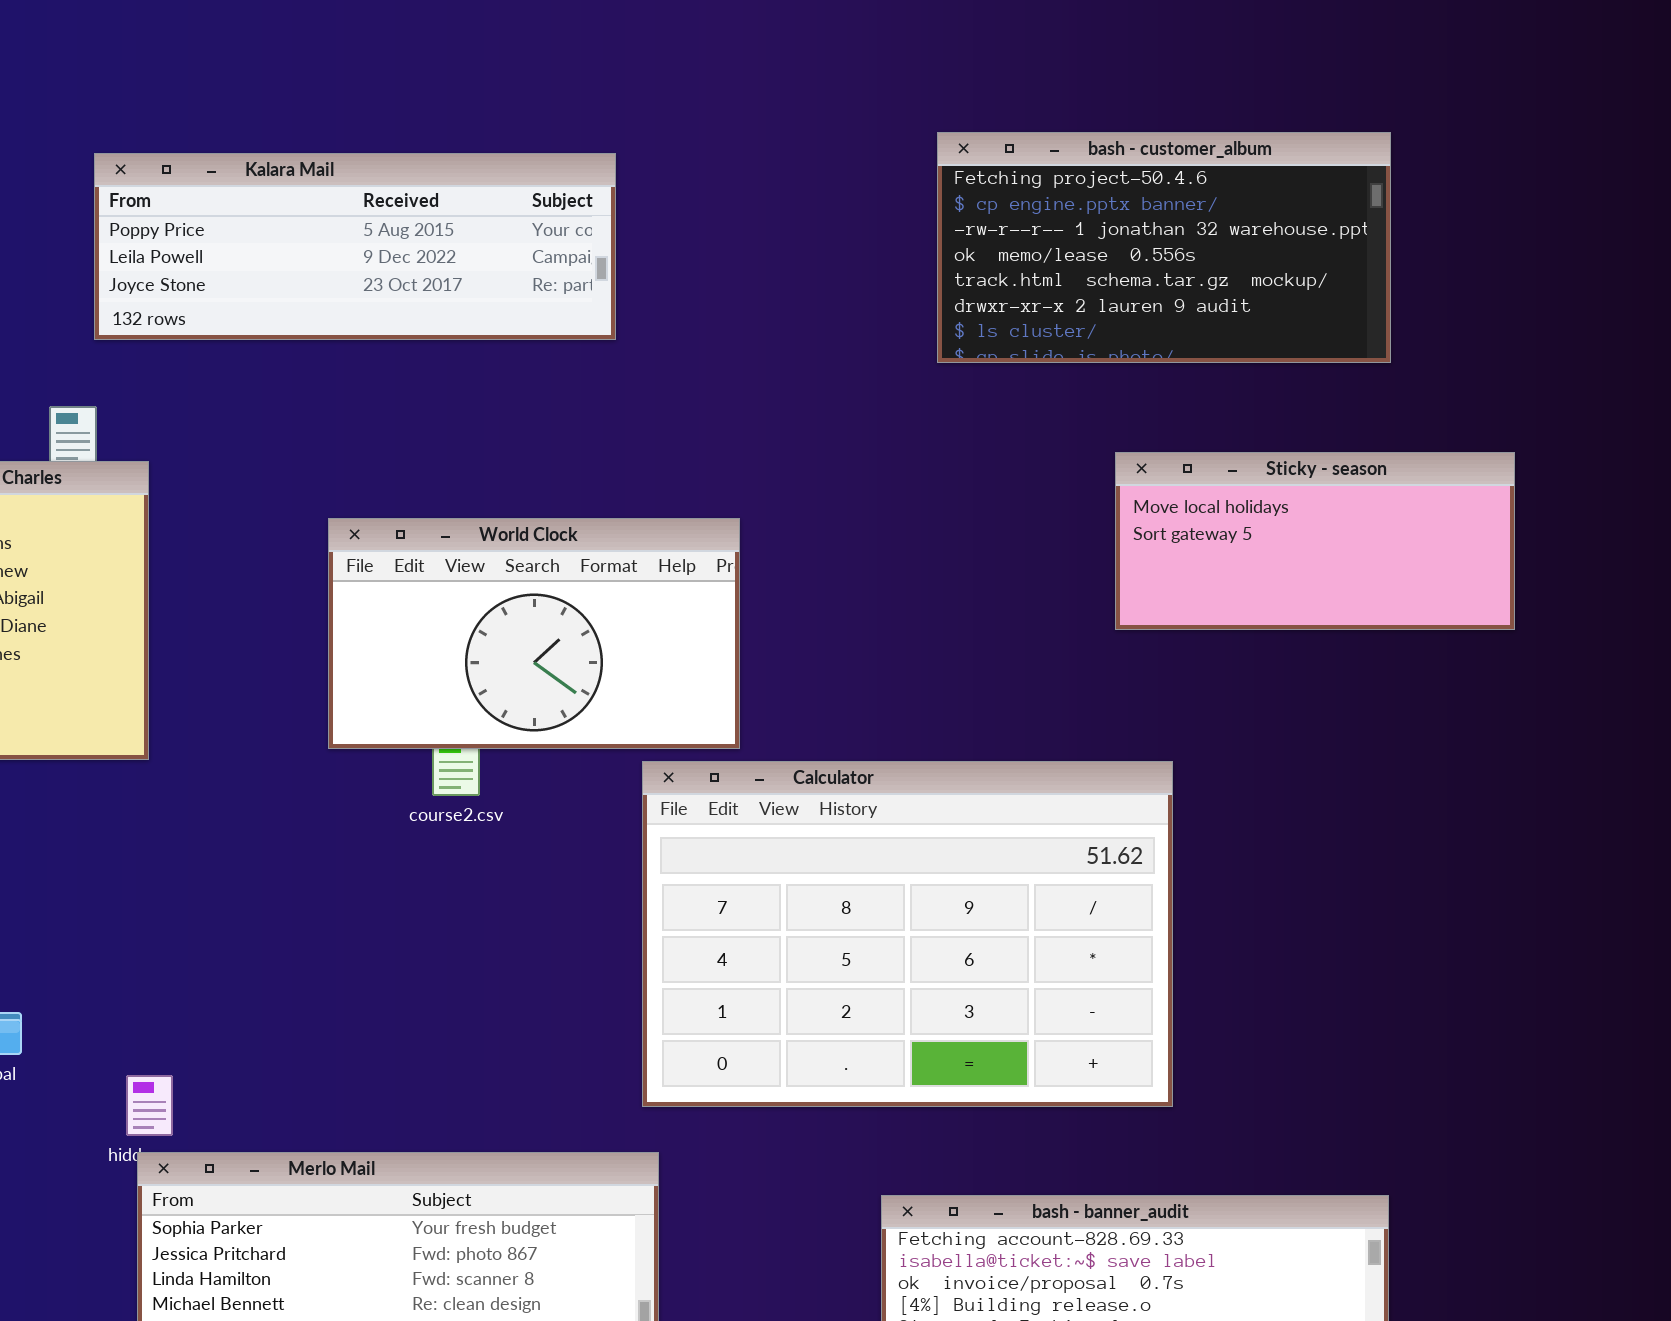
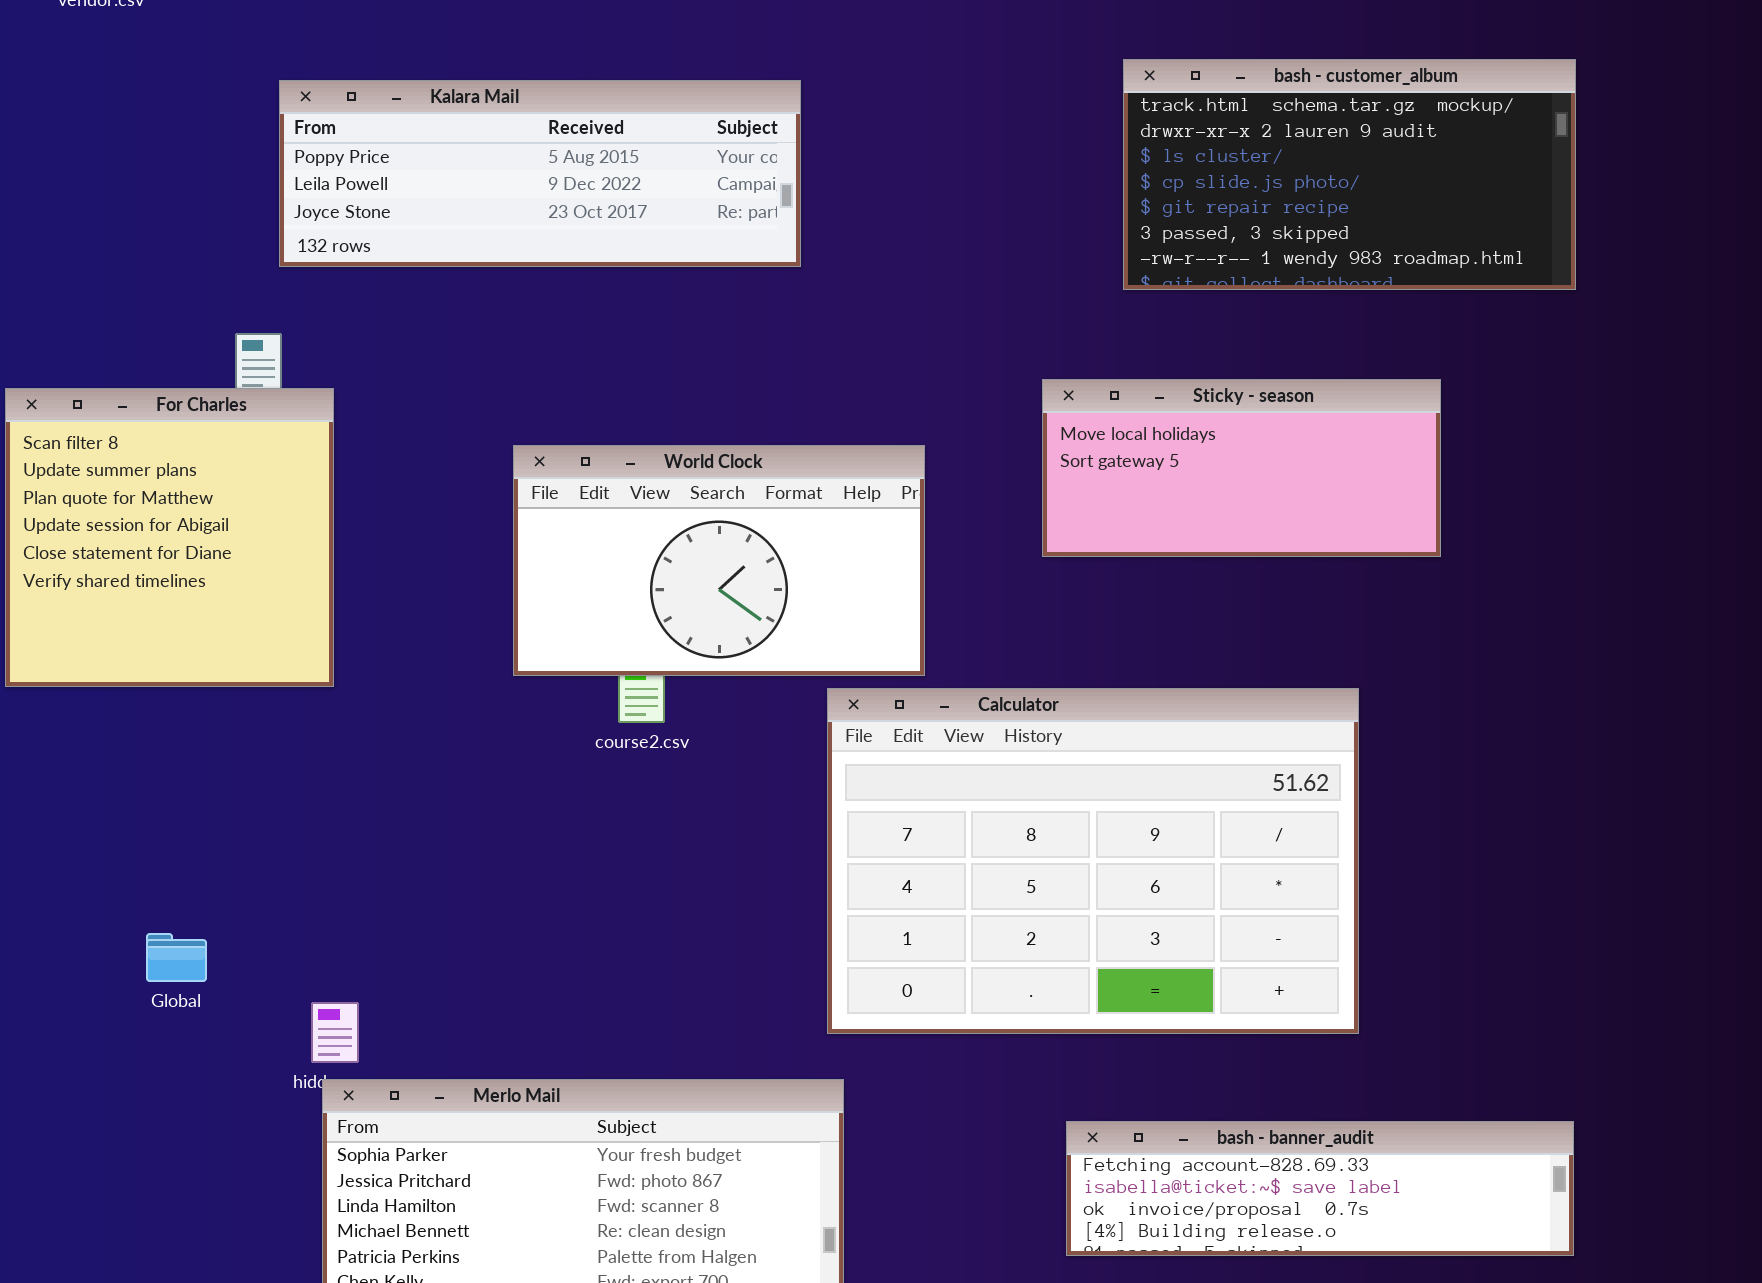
bash - customer_album: [937,132,1391,363] -> [1123,59,1576,290], scrolled down 4 rows
Sticky - season: [1115,452,1515,630] -> [1042,379,1441,557], moved

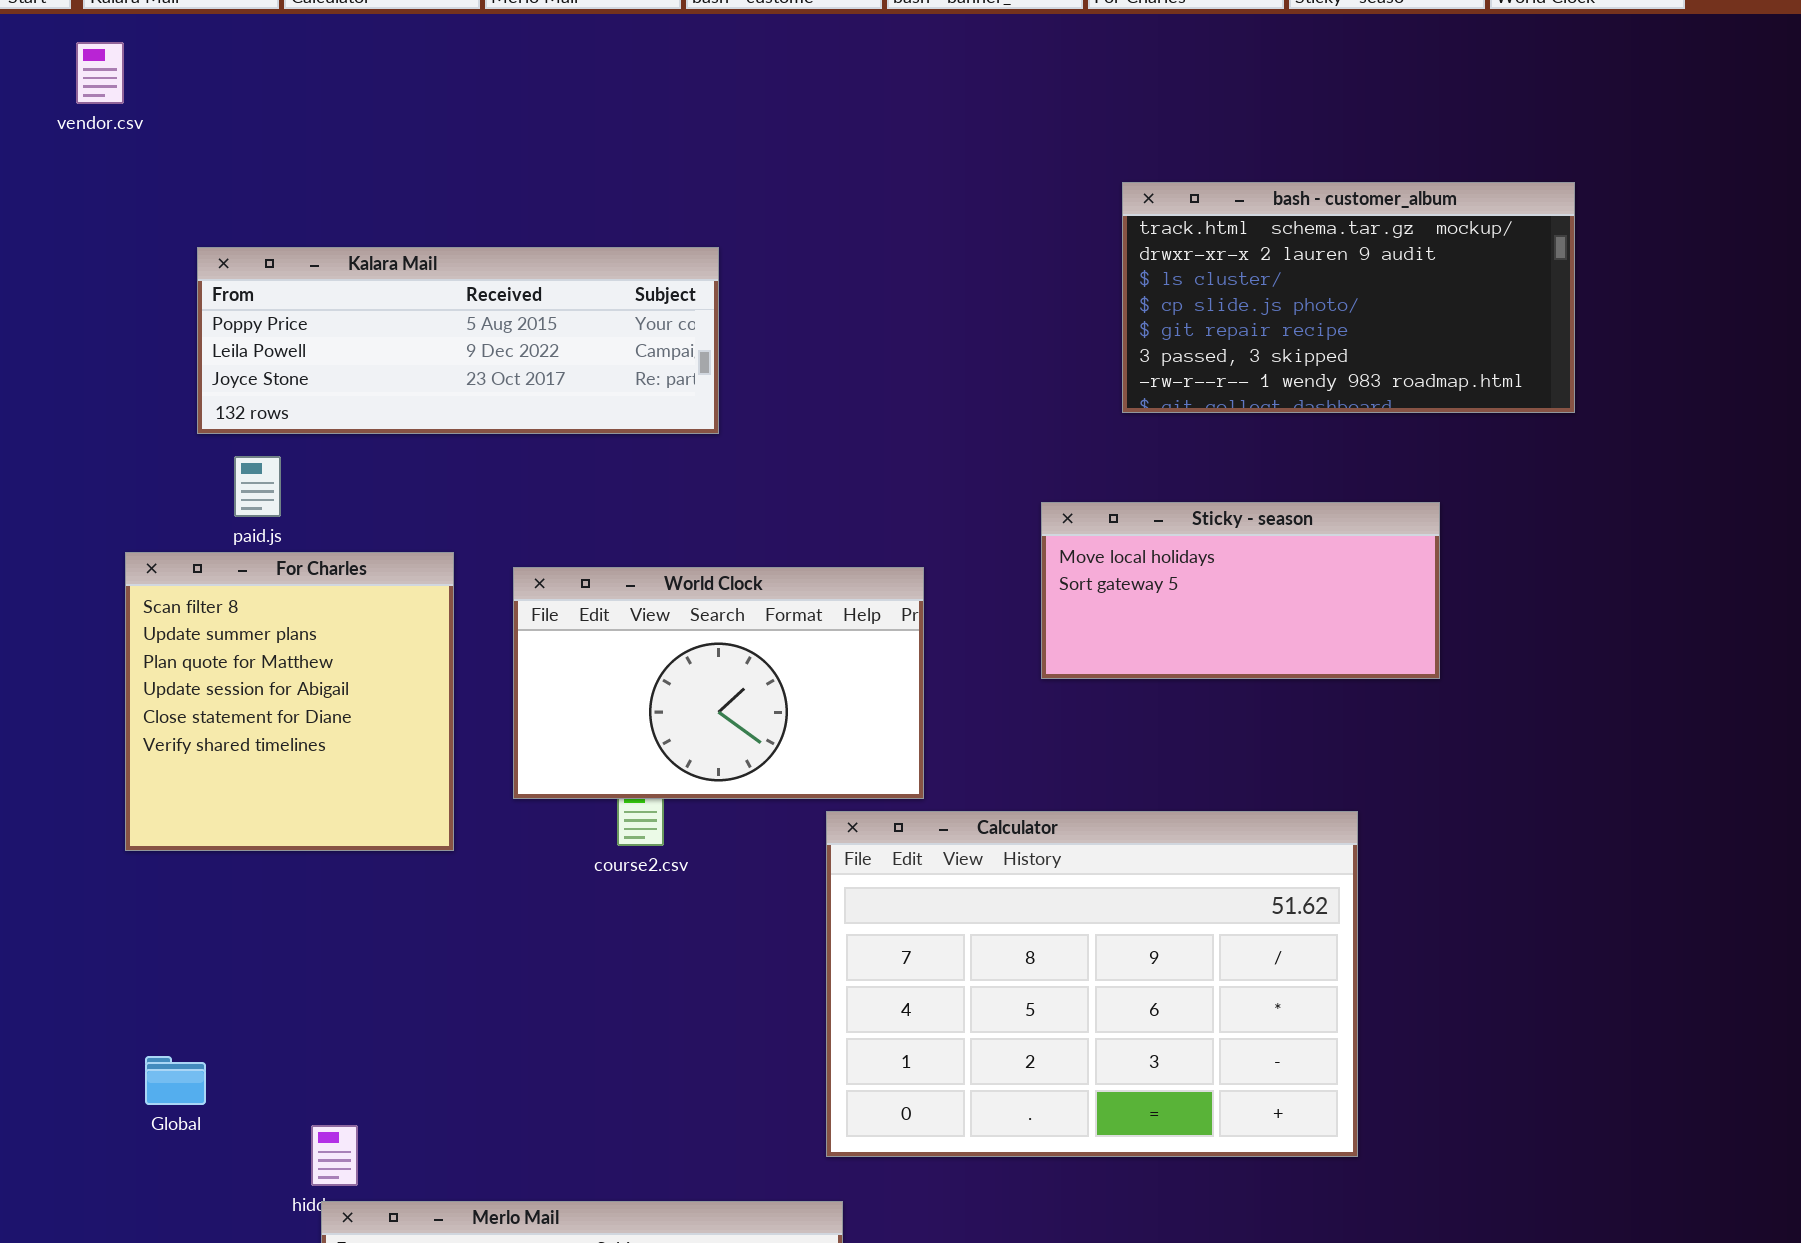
Kalara Mail: [279,80,801,267] -> [197,247,719,434], moved
For Charles: [5,388,334,687] -> [125,552,454,851], moved

